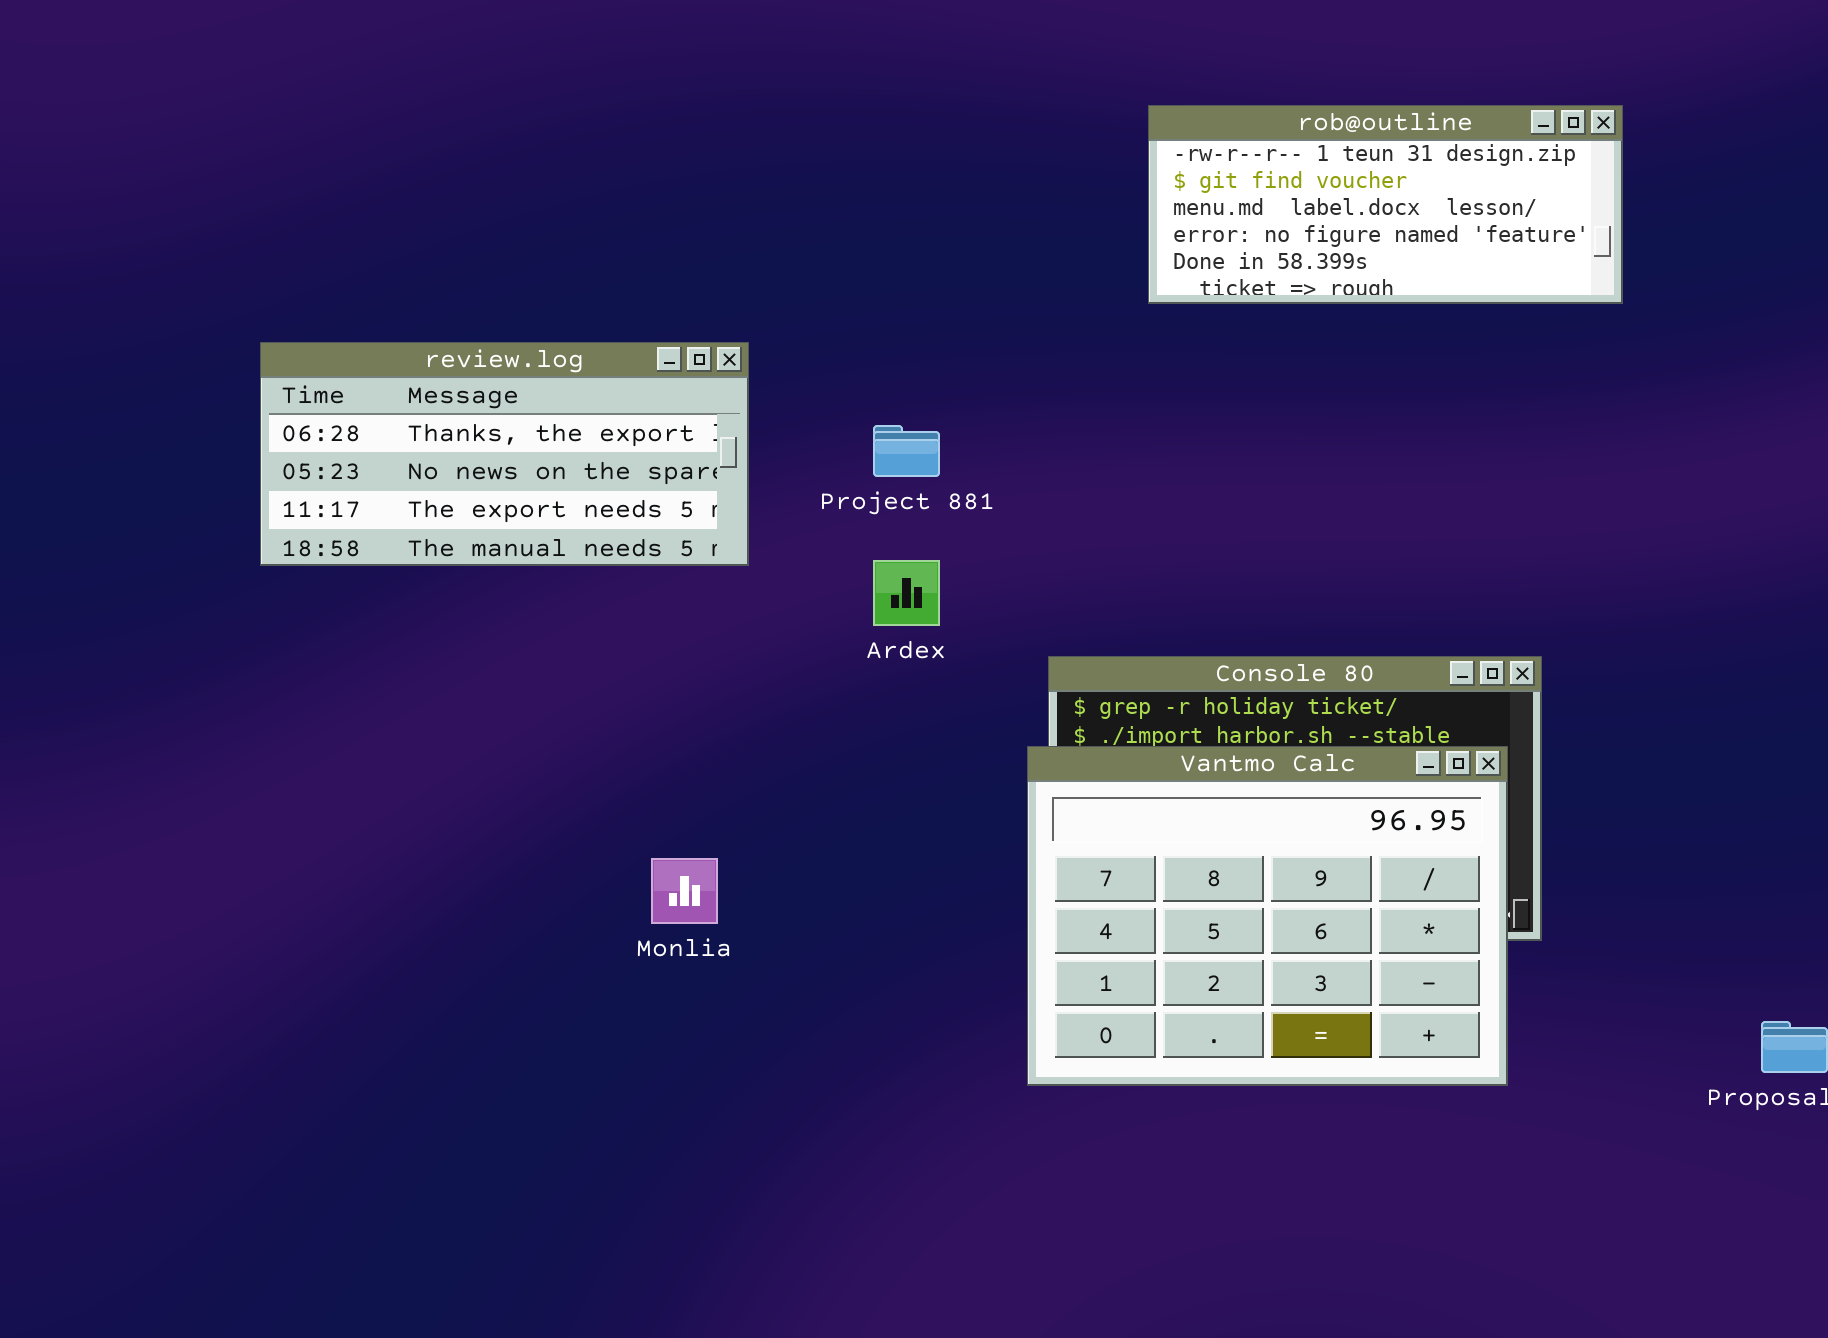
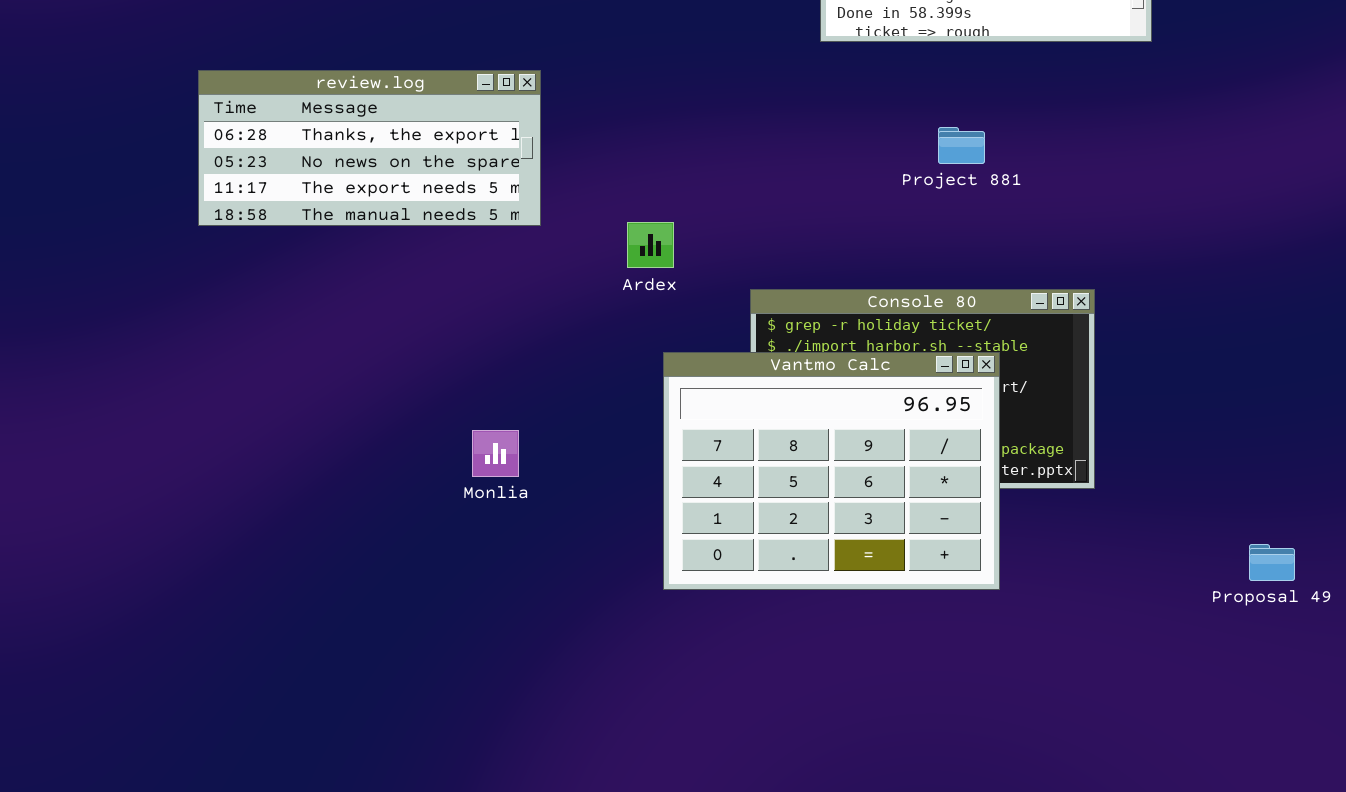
Project 881: [873,425,940,477] -> [938,127,985,164], moved
Vantmo Calc: [1027,746,1508,1086] -> [663,352,1000,590], moved

